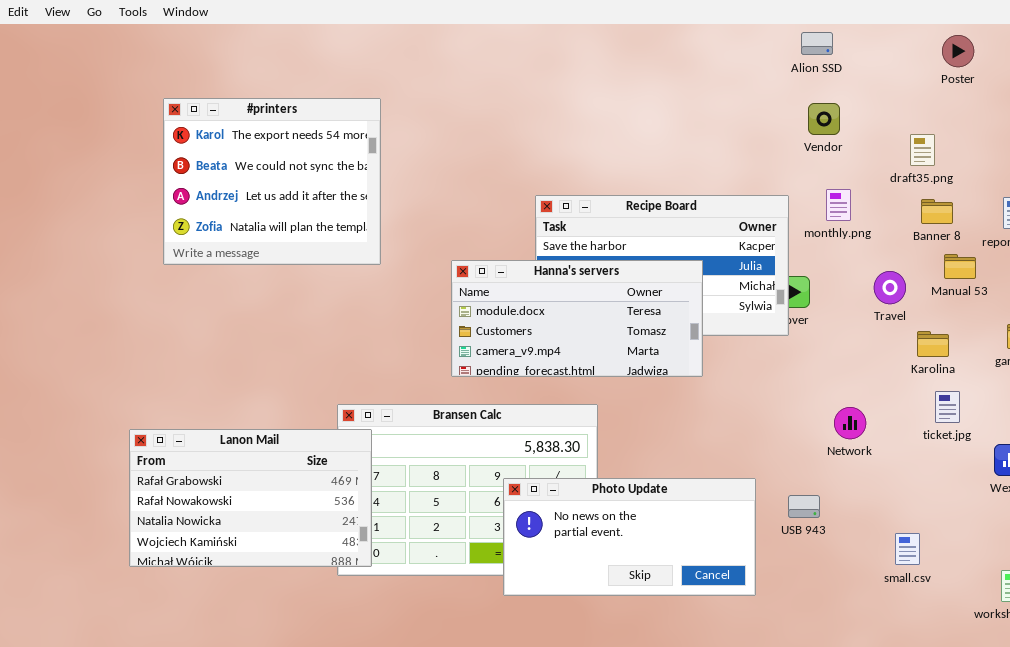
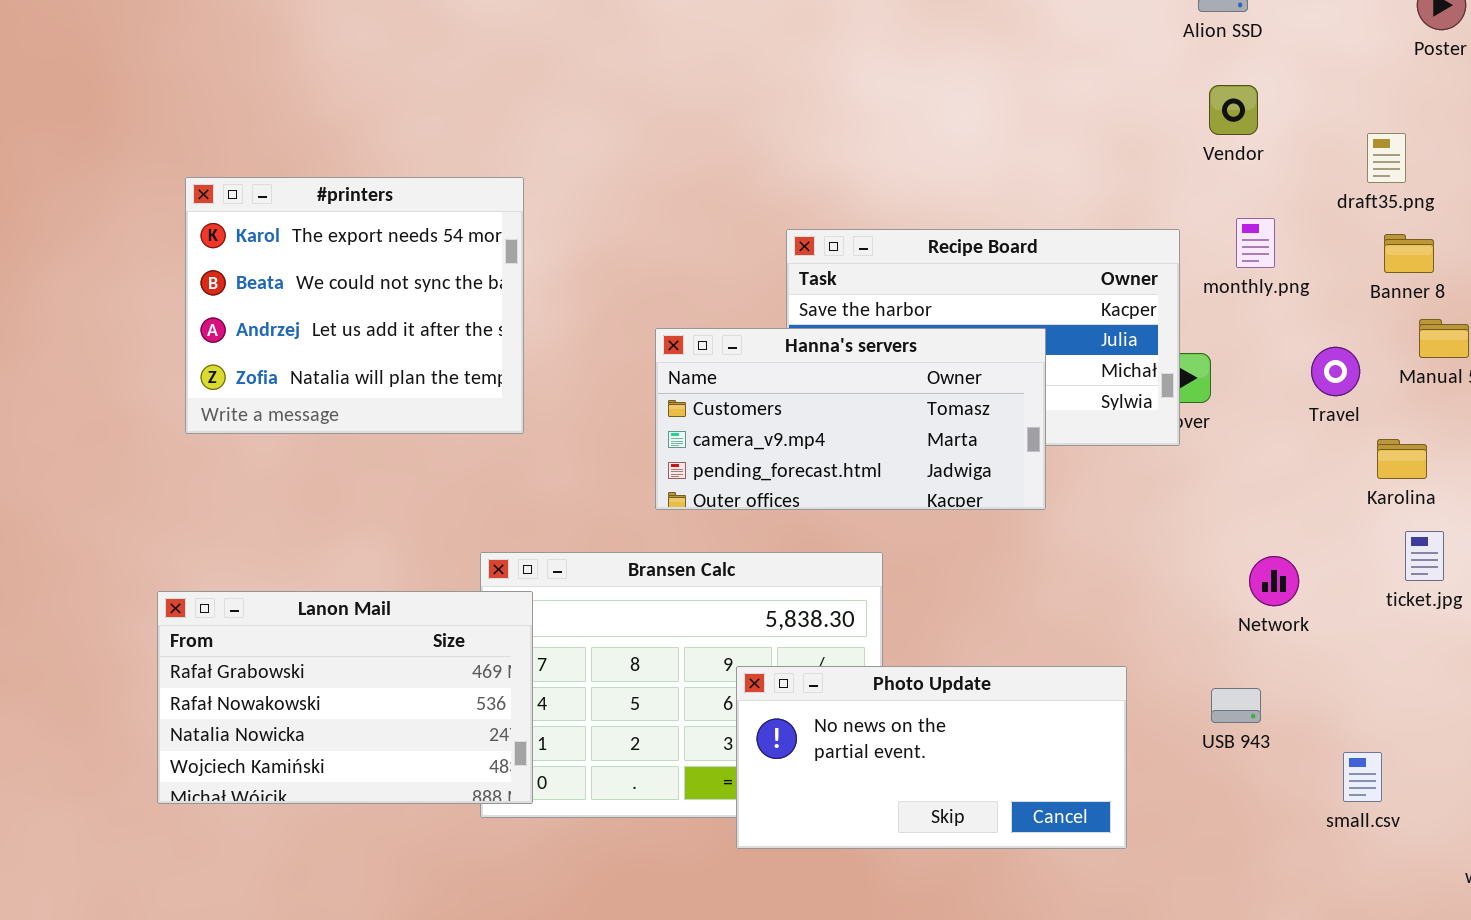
#printers: [163,98,381,265] -> [185,177,524,434], moved
Hanna's servers: [451,260,703,377] -> [655,328,1046,510], scrolled down 1 row
USB 943: [788,495,820,518] -> [1211,688,1261,723], moved

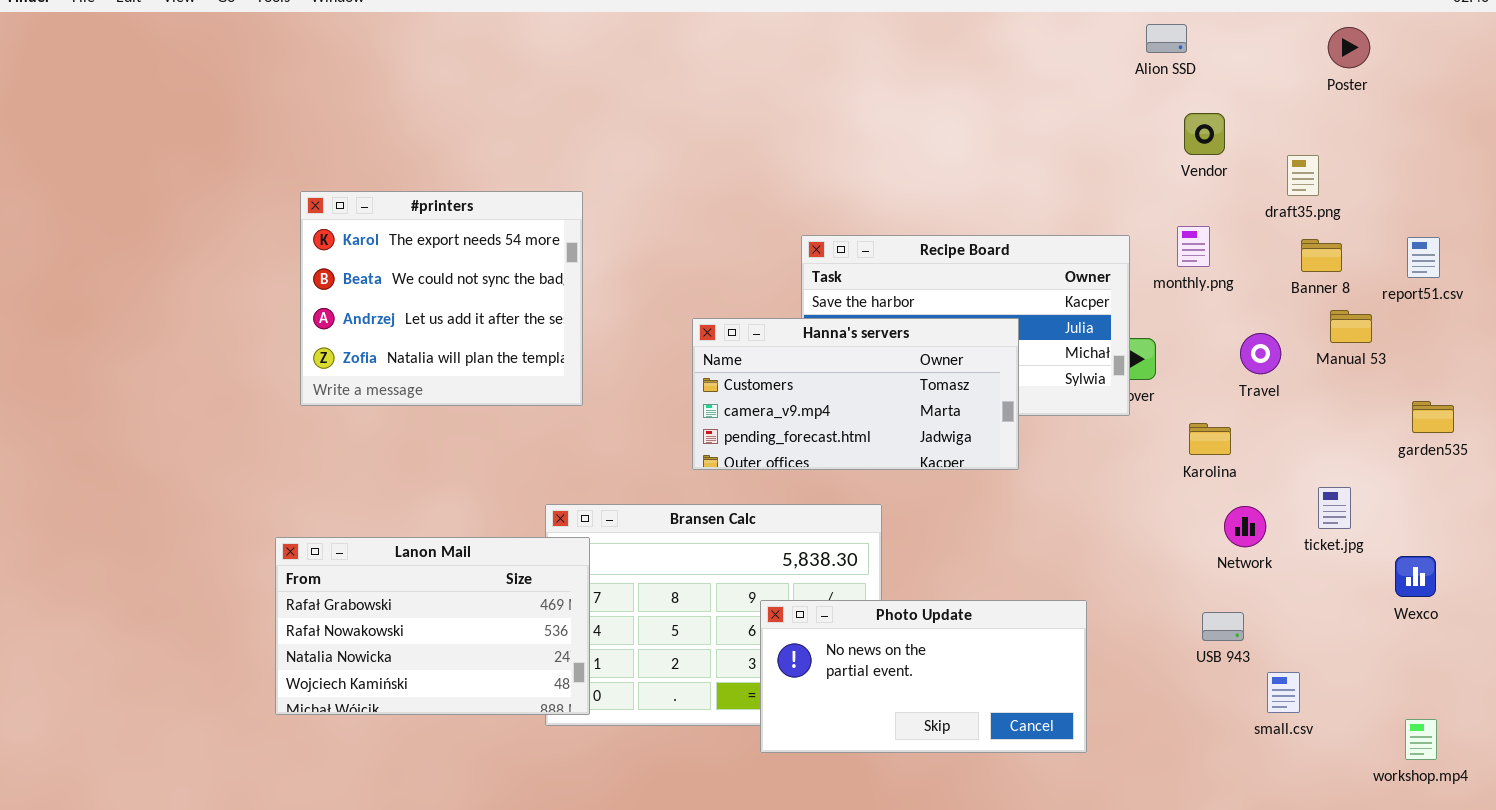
Vendor: [1209,85,1258,135] -> [1184,113,1225,155], moved
Karolina: [1377,439,1427,479] -> [1189,423,1231,455], moved
Network: [1249,556,1299,606] -> [1224,506,1266,547], moved
USB 943: [1211,688,1261,723] -> [1202,612,1244,641], moved

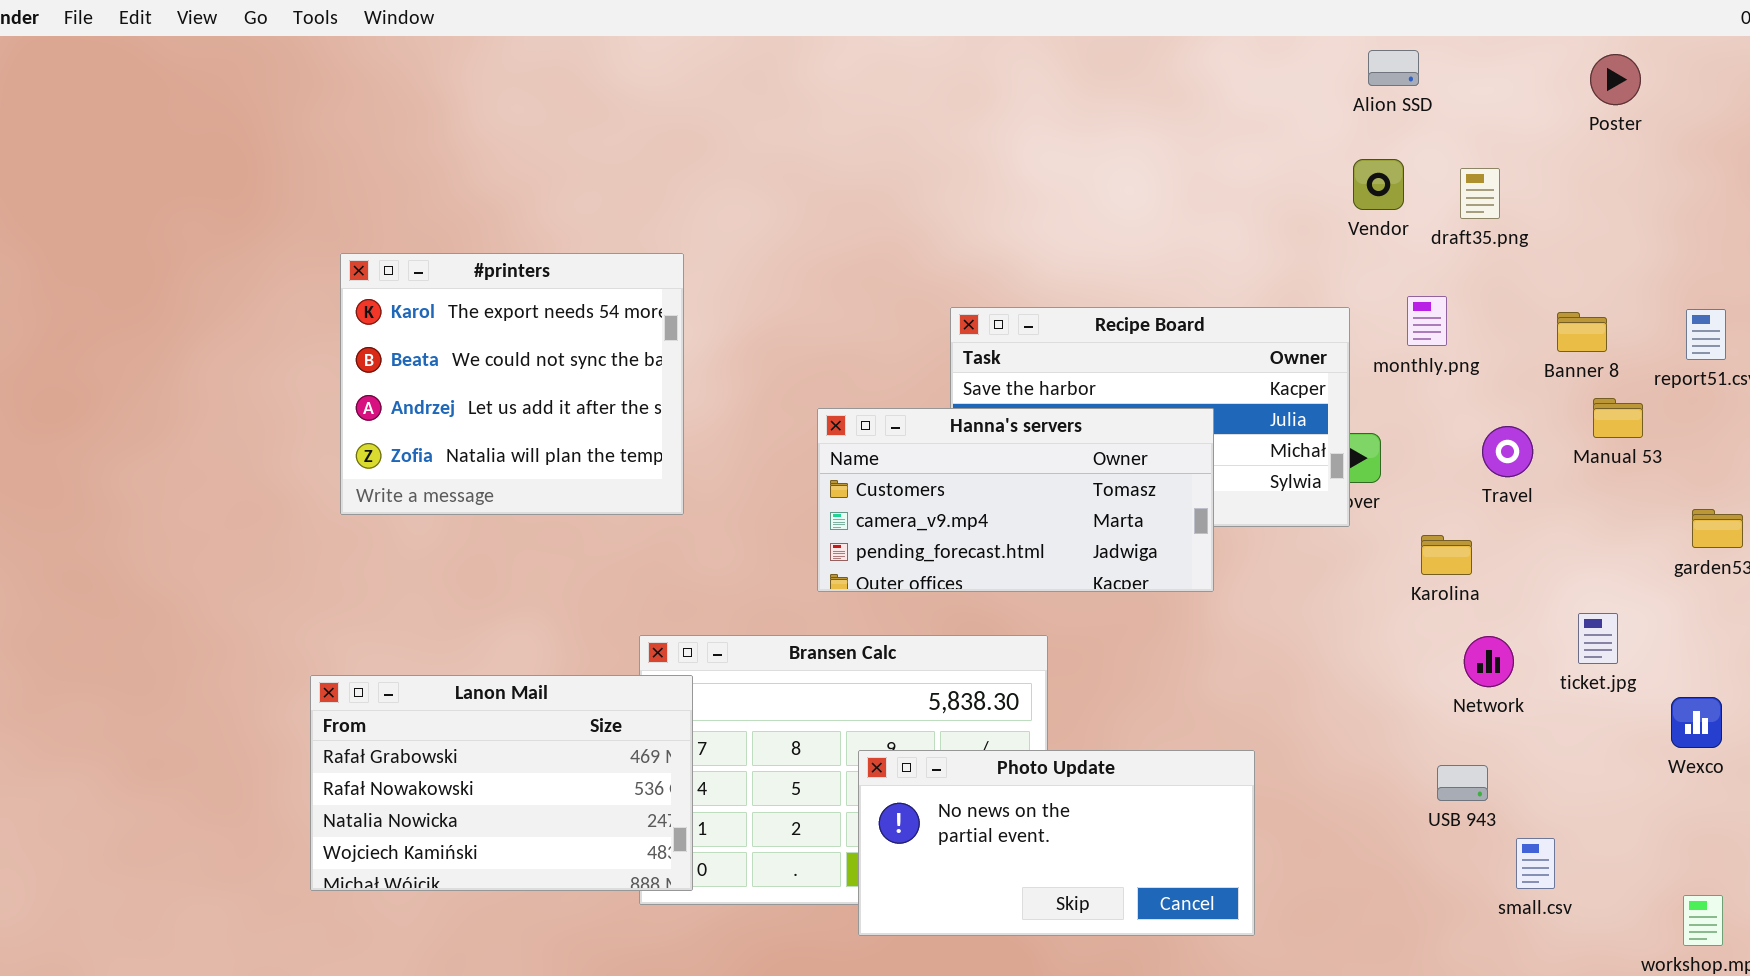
Vendor: [1184,113,1225,155] -> [1353,159,1404,210], moved
draft35.png: [1287,155,1319,196] -> [1460,168,1500,219], moved
Photo Update: [760,600,1087,753] -> [858,750,1255,936], moved

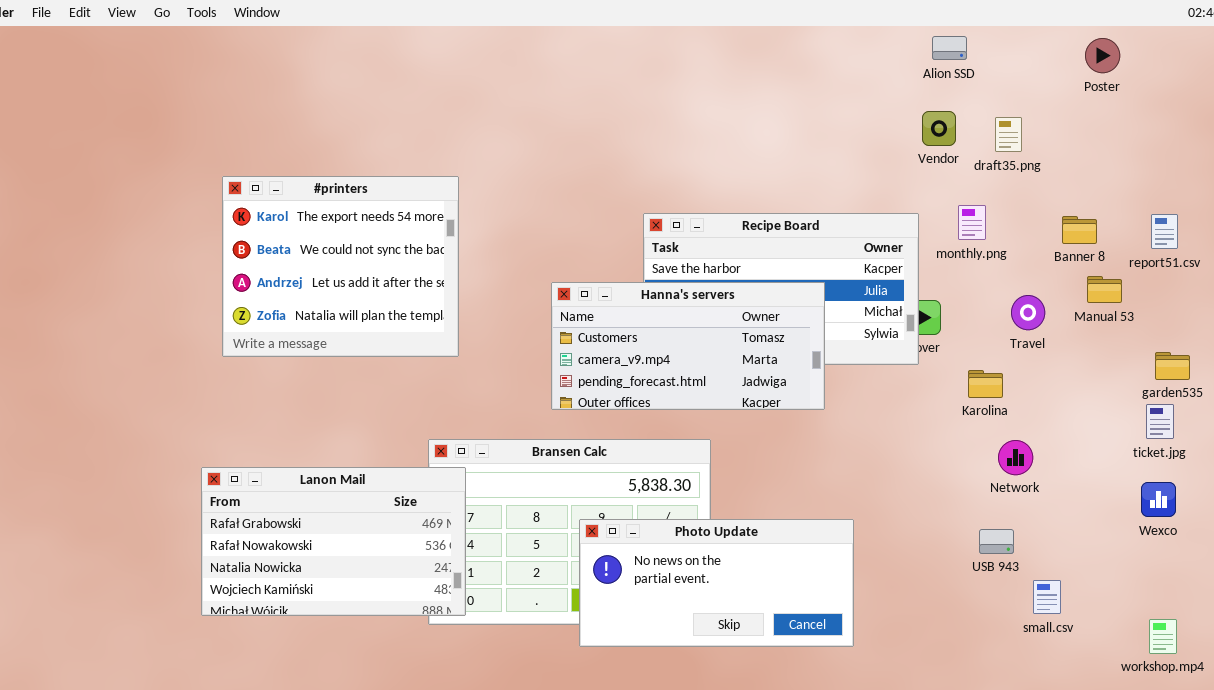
ticket.jpg: [1578,613,1618,664] -> [1146,404,1174,439], moved

